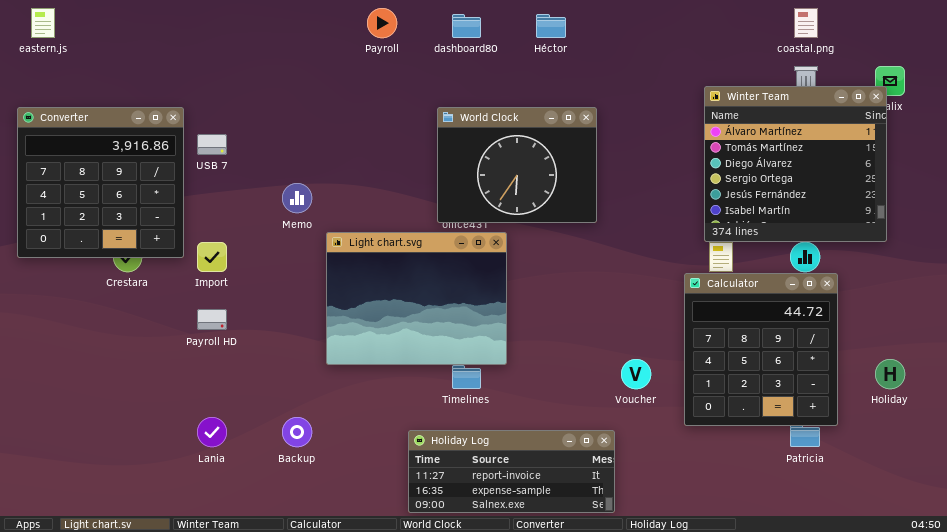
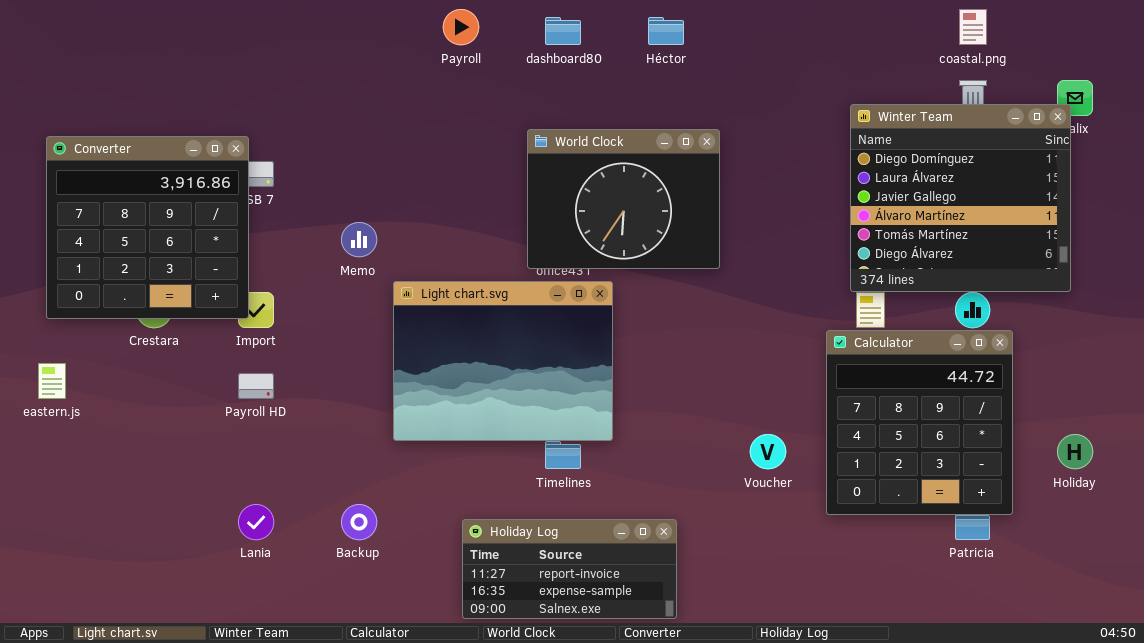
eastern.js: [31,8,55,38] -> [38,363,66,399], moved
Winter Team: [704,86,887,242] -> [850,104,1071,292], scrolled up 3 rows
Converter: [17,107,184,258] -> [46,136,249,319], moved
Holiday Log: [408,430,615,513] -> [462,519,677,619], moved, resized

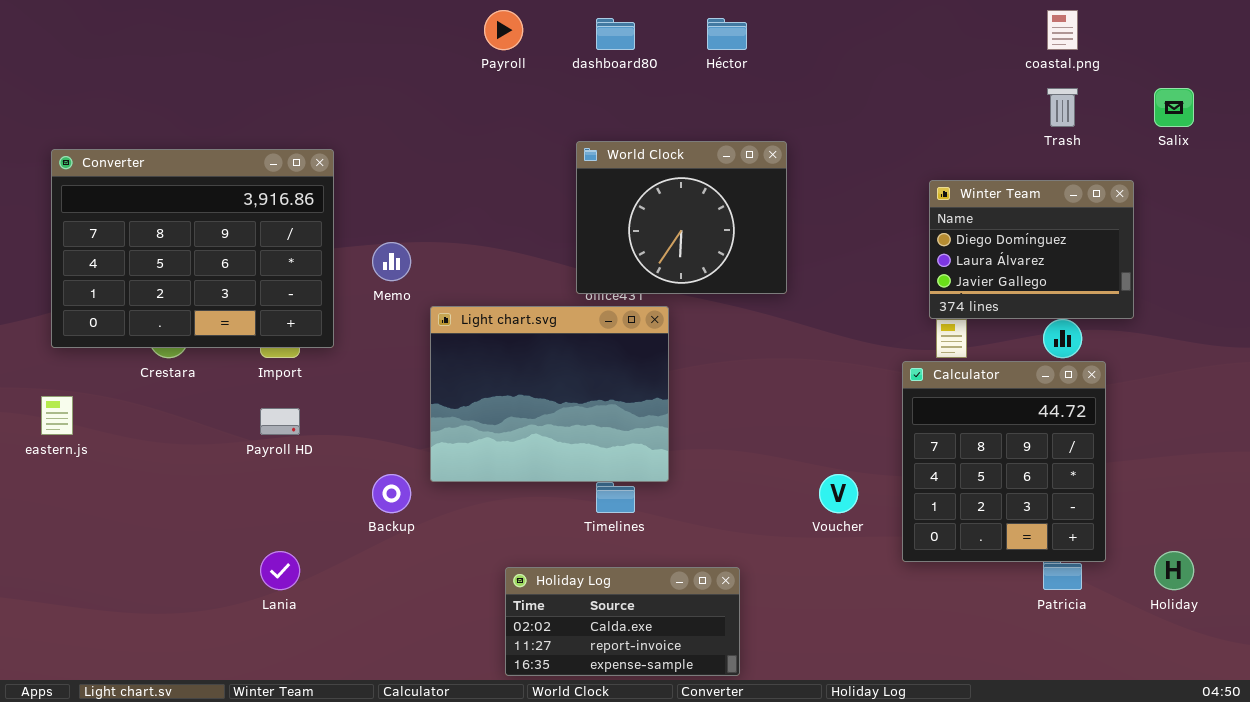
Winter Team: [850,104,1071,292] -> [929,180,1134,319], resized
Converter: [46,136,249,319] -> [51,149,334,348], resized
Holiday: [1057,434,1093,469] -> [1154,551,1194,590], moved
Backup: [341,504,377,540] -> [372,474,411,513], moved
Holiday Log: [462,519,677,619] -> [505,567,740,676], scrolled up 1 row

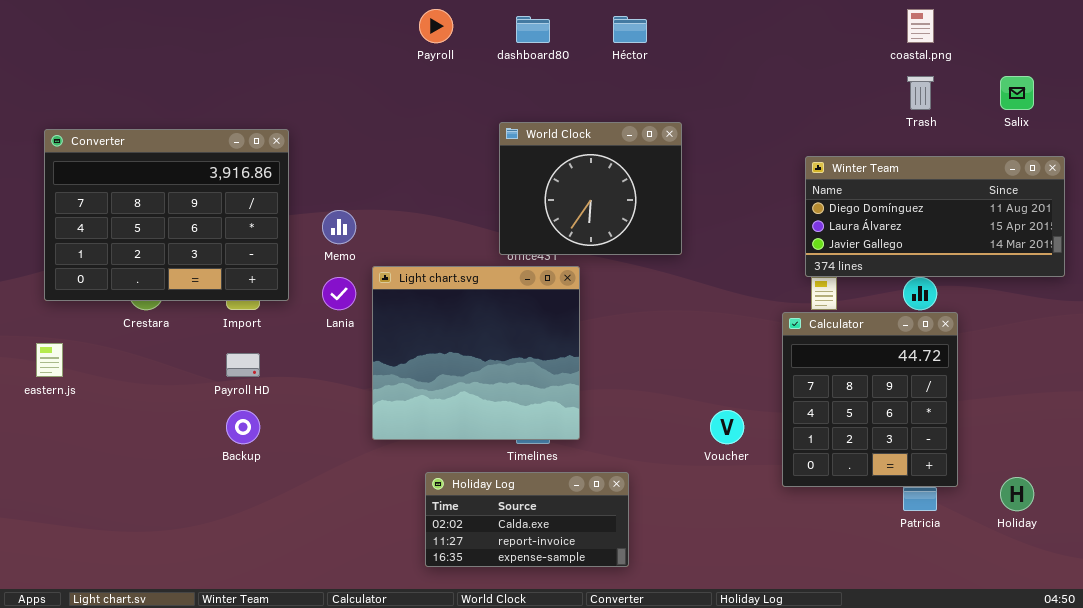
Winter Team: [929,180,1134,319] -> [805,156,1065,277], resized
Light chart.svg: [430,306,669,482] -> [372,266,580,440], resized
Backup: [372,474,411,513] -> [226,410,260,444], moved
Lania: [260,551,300,590] -> [322,277,356,310], moved
Holiday Log: [505,567,740,676] -> [425,472,629,567], moved

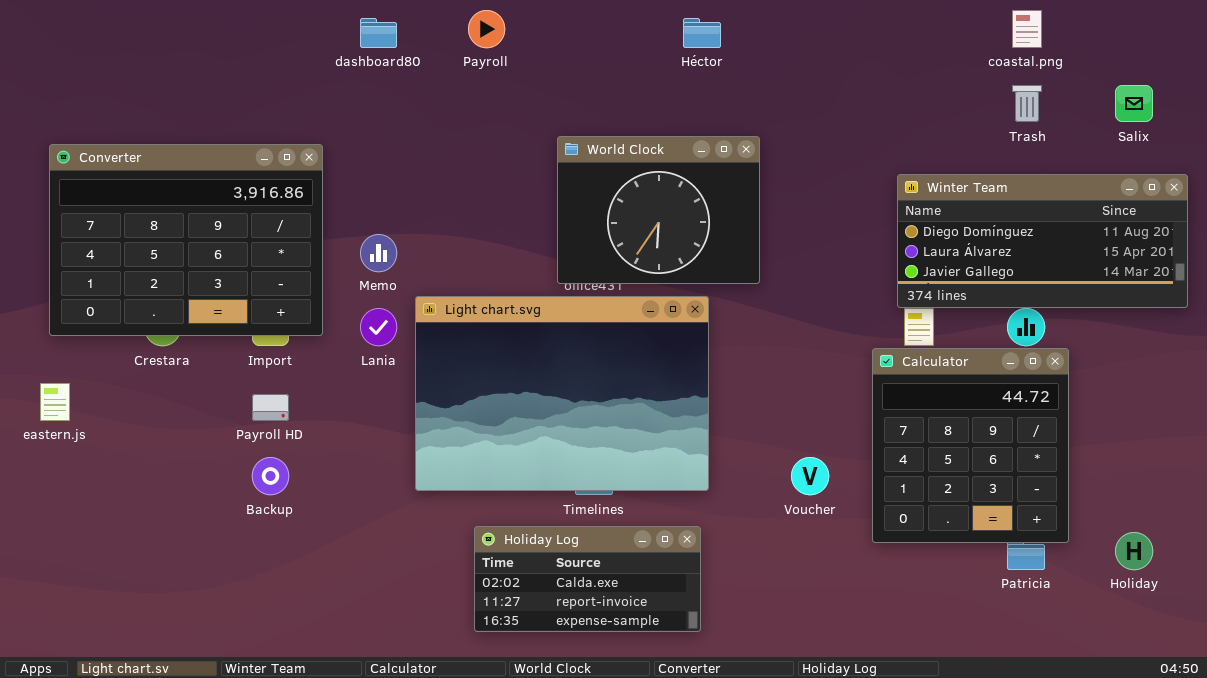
dashboard80: [516,16,550,43] -> [360,18,397,48], moved
Light chart.svg: [372,266,580,440] -> [415,296,709,491], resized

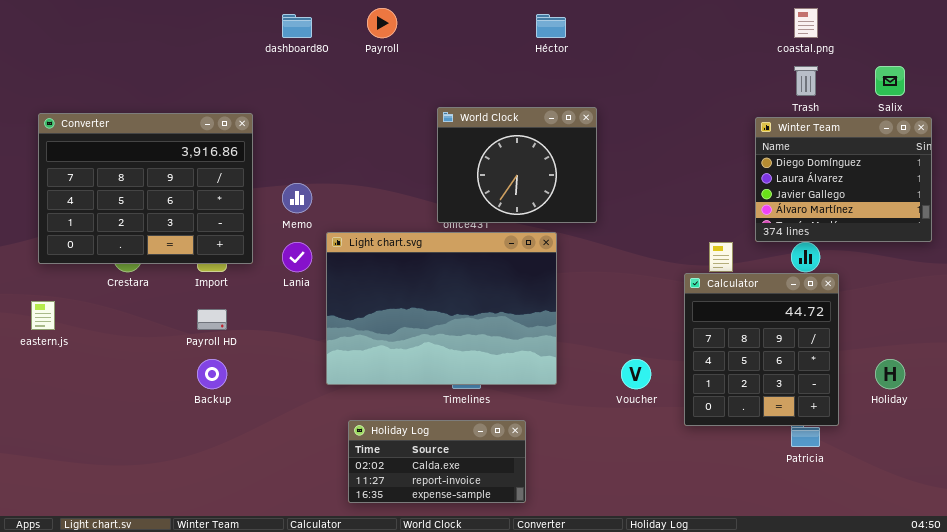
Winter Team: [897,174,1188,308] -> [755,117,932,242], resized
Holiday Log: [474,526,701,632] -> [348,420,526,503], moved
Holiday: [1115,532,1153,570] -> [875,359,905,389], moved

